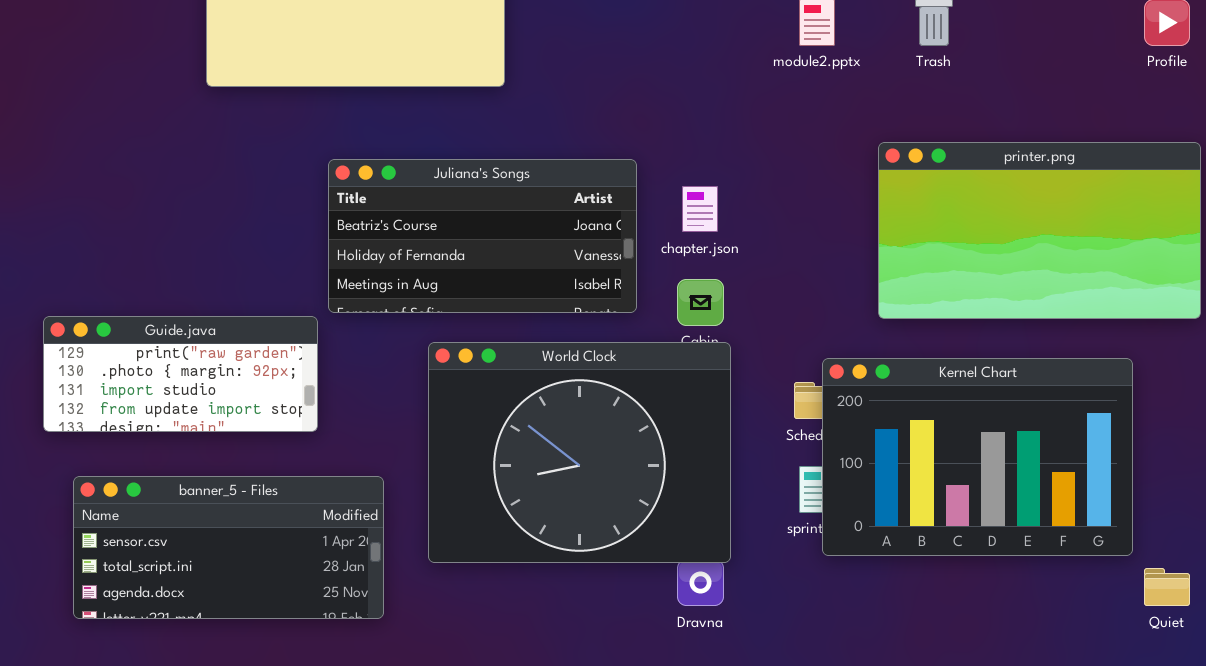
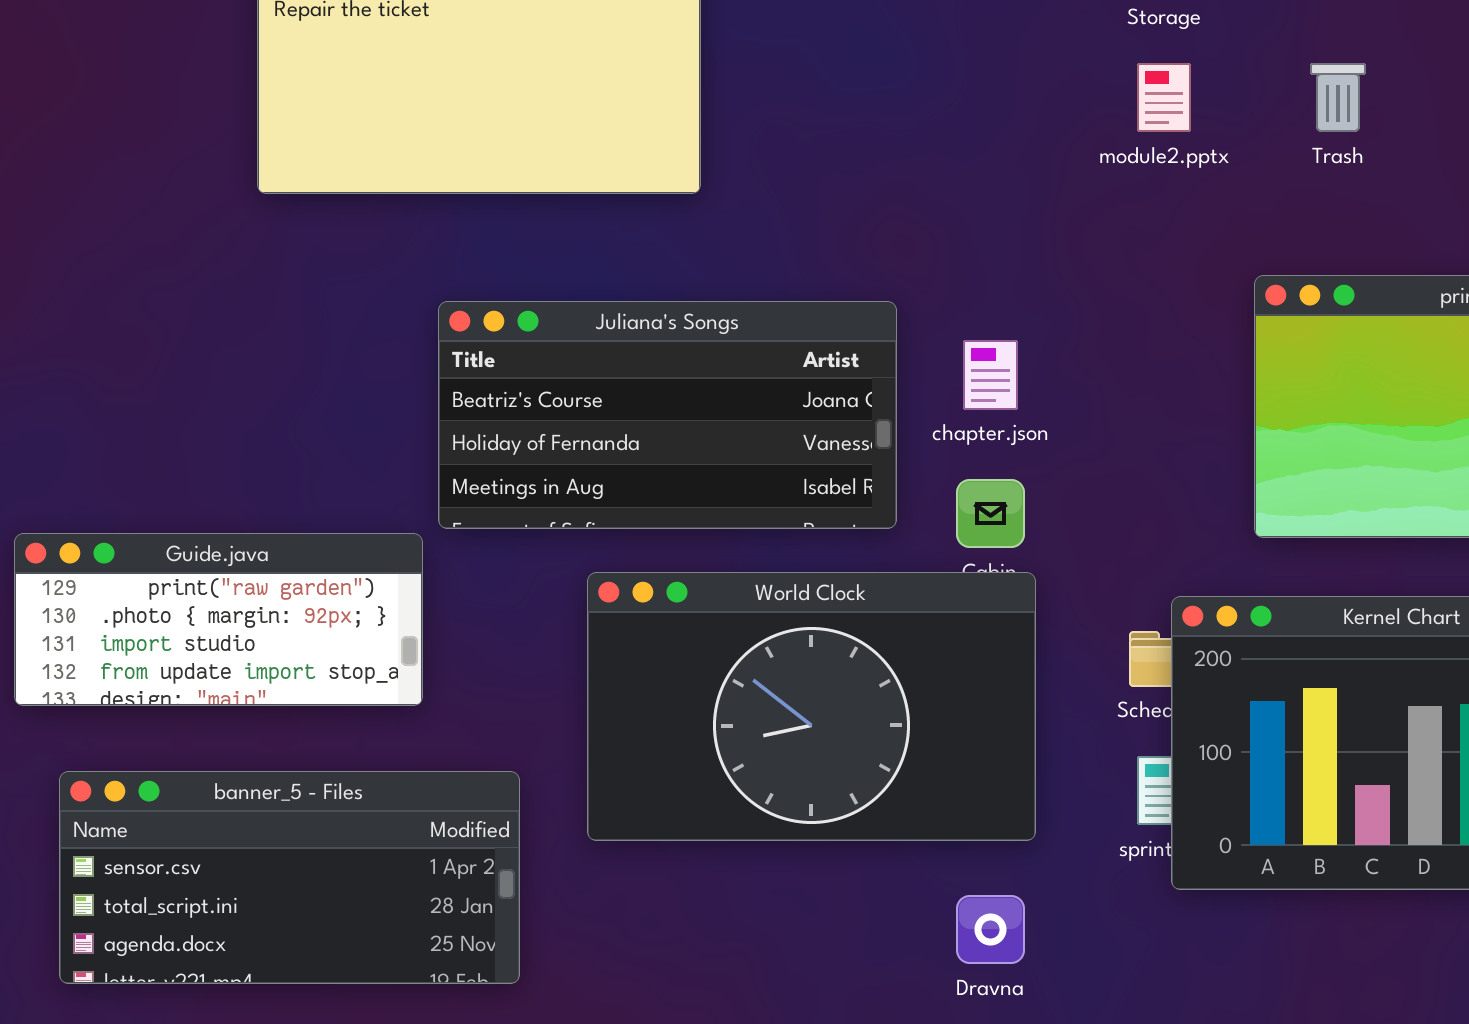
World Clock: [428,342,731,563] -> [587,572,1036,841], resized

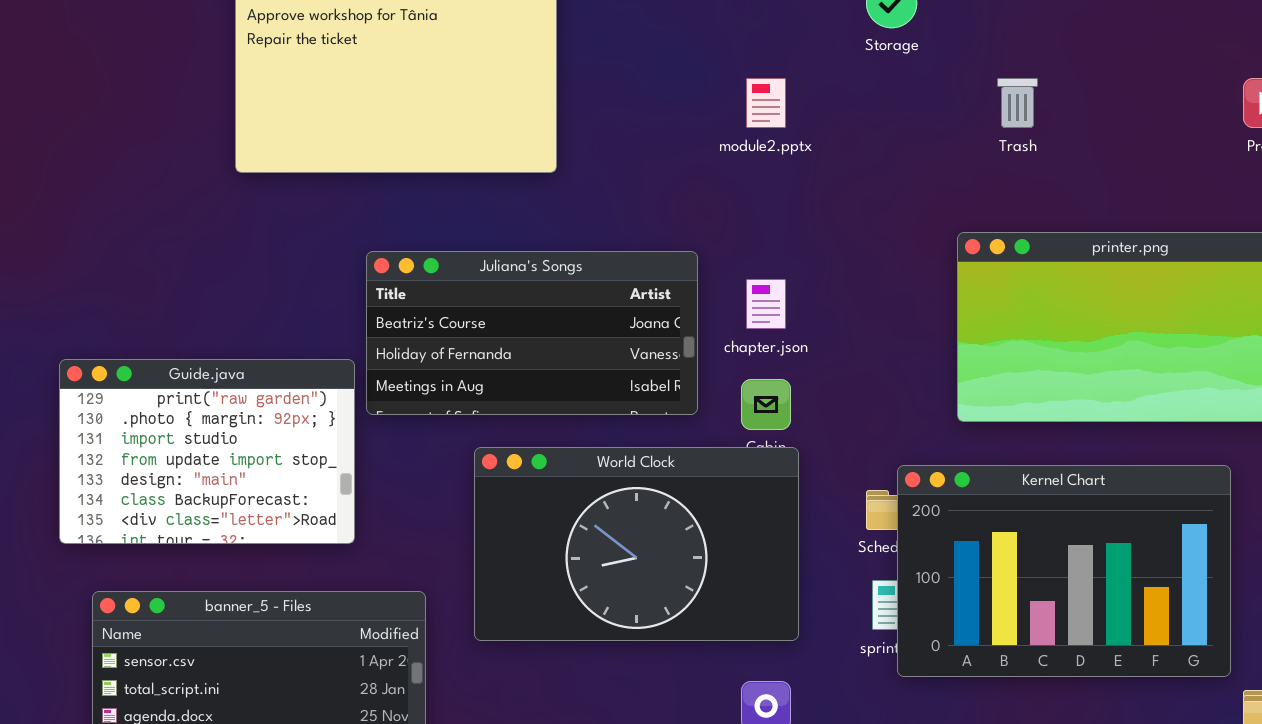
module2.pptx: [1137,63,1191,132] -> [746,78,786,128], moved
Guide.java: [14,533,423,706] -> [59,359,355,544], resized

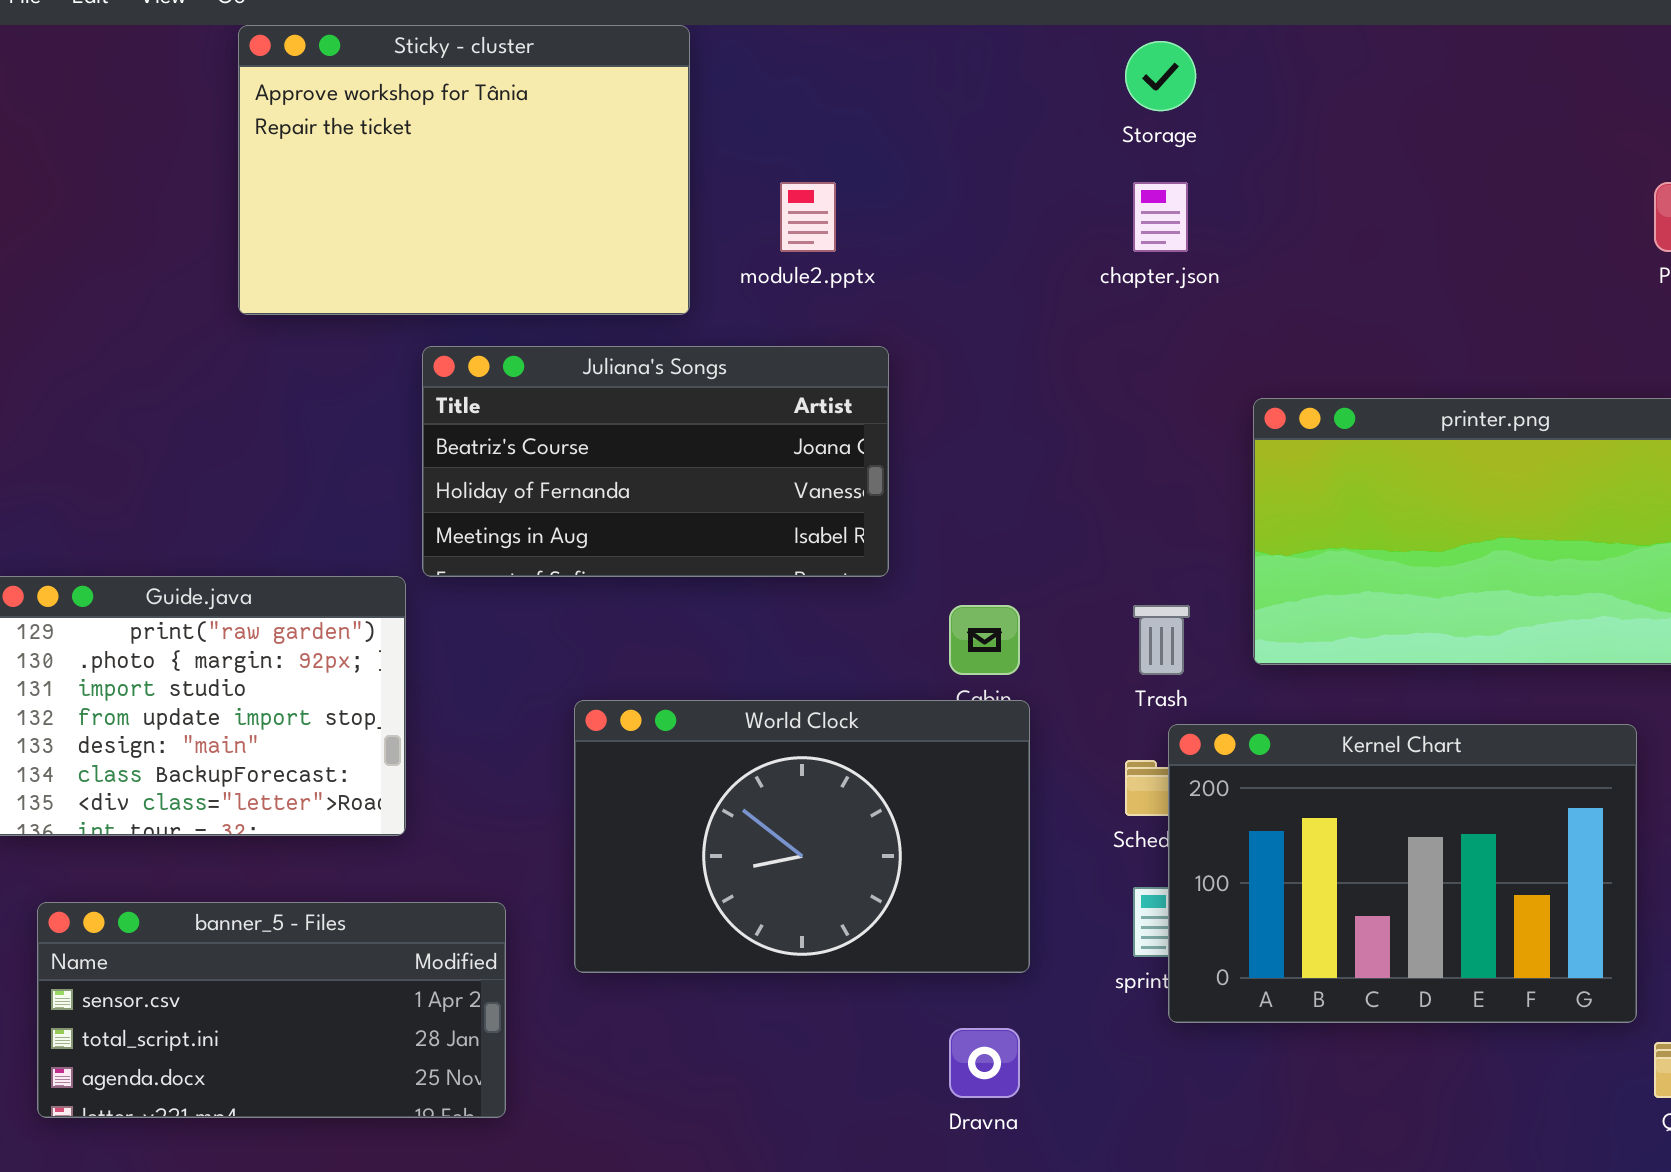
module2.pptx: [746,78,786,128] -> [780,182,836,252], moved
Trash: [997,78,1038,128] -> [1133,605,1190,675], moved
Juliana's Songs: [366,251,698,415] -> [422,346,889,577], moved
chapter.json: [746,279,786,329] -> [1133,182,1188,252], moved

